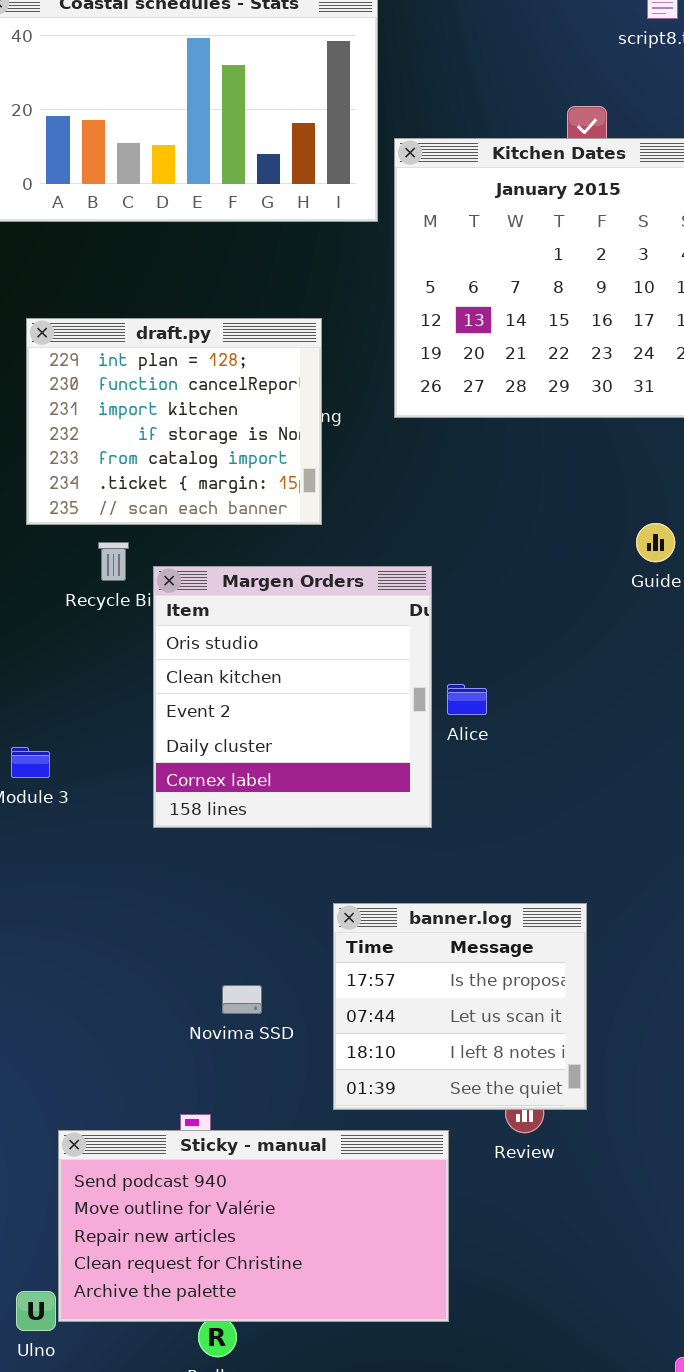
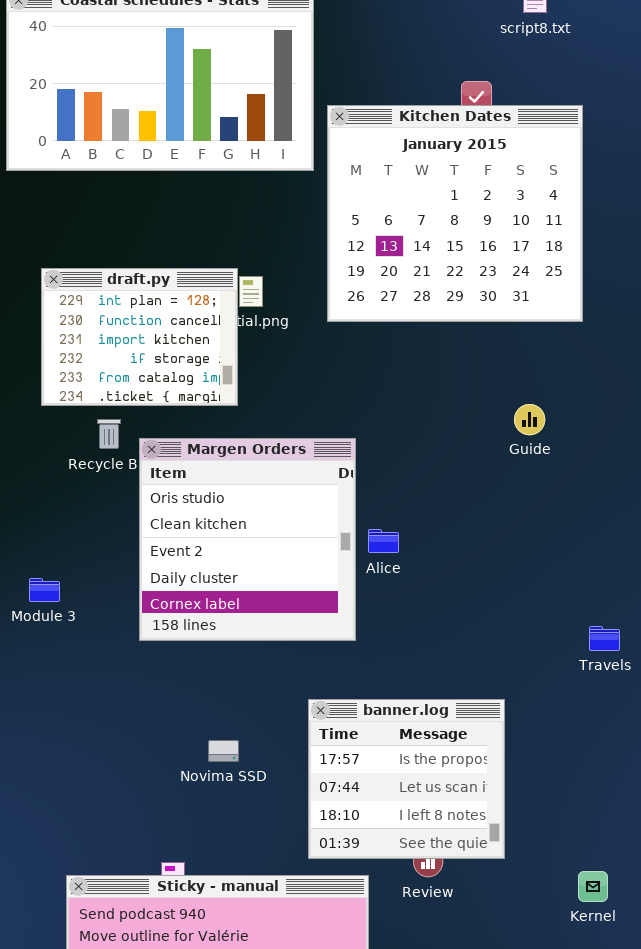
draft.py: [26,318,322,525] -> [41,268,238,406], resized
banner.log: [333,903,587,1110] -> [308,699,505,859], moved
Novima SSD: [222,985,262,1014] -> [208,740,239,762], moved

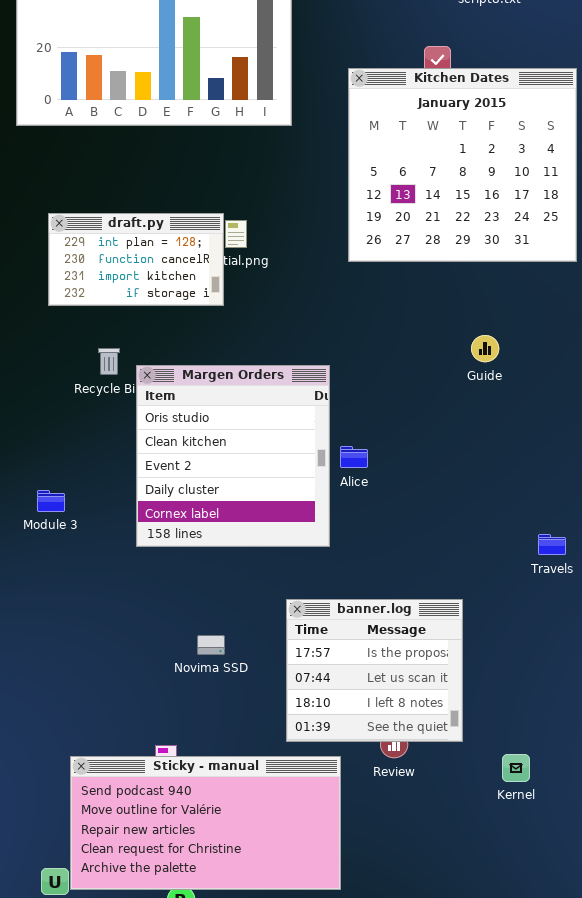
Kitchen Dates: [327,105,583,322] -> [348,68,577,262], moved
draft.py: [41,268,238,406] -> [48,213,224,306], resized
Kernel: [578,871,608,902] -> [502,754,530,782], moved

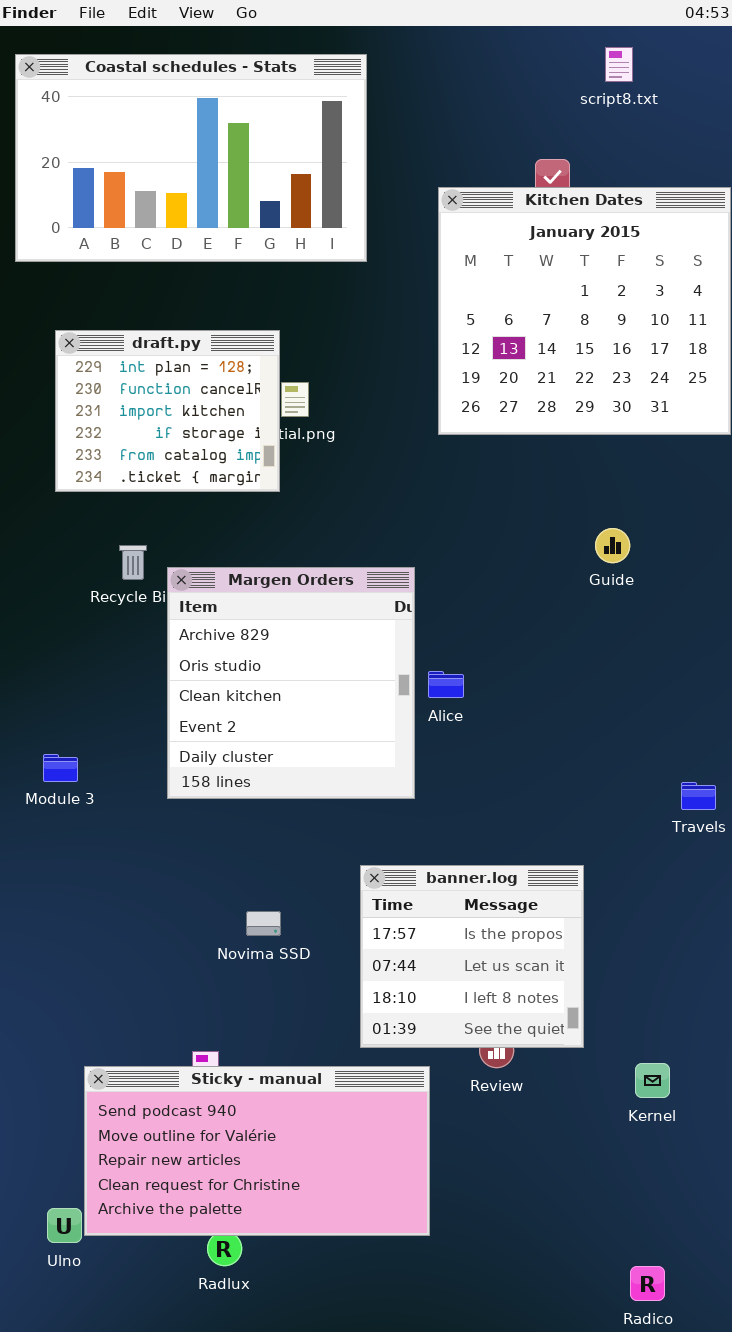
draft.py: [48,213,224,306] -> [55,330,280,492], resized
Margen Orders: [136,365,330,547] -> [167,567,415,799], scrolled up 1 row
Module 3: [37,490,65,512] -> [43,754,78,782], moved

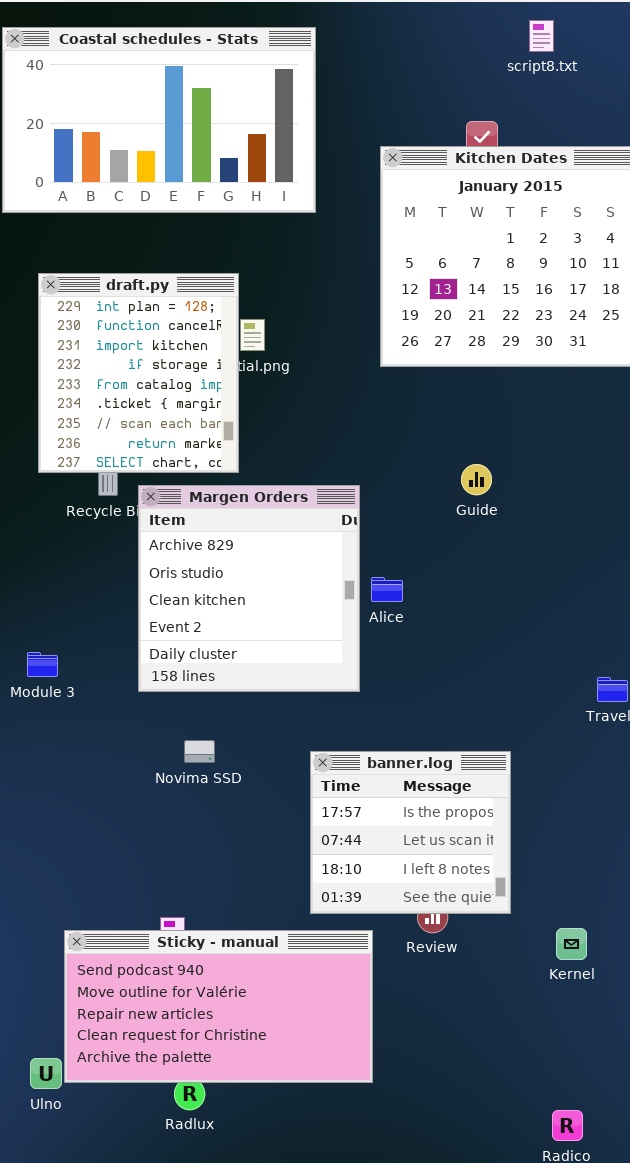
draft.py: [55,330,280,492] -> [38,273,239,473], resized
Guide: [595,528,630,563] -> [461,464,492,495], moved
Novima SSD: [246,911,281,936] -> [184,740,215,763], moved

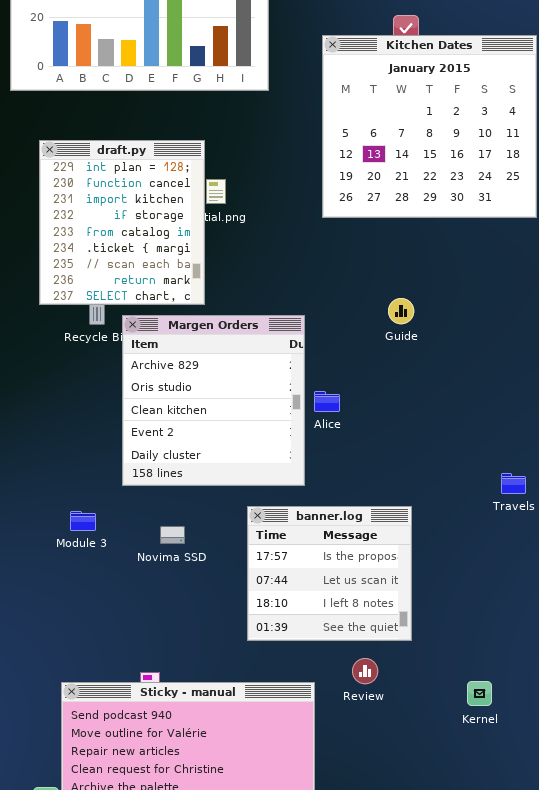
Module 3: [27,652,58,677] -> [70,511,96,531], moved
banner.log: [310,751,511,914] -> [247,506,412,641], moved

